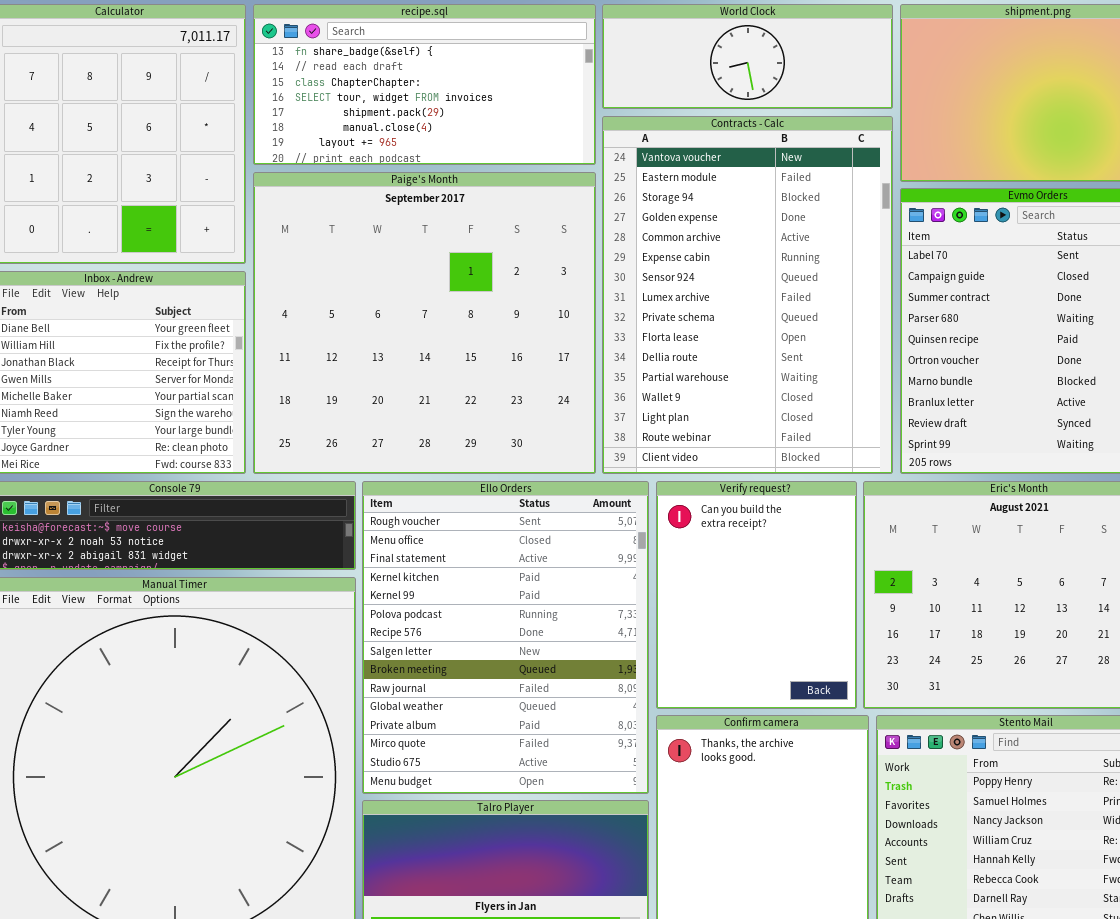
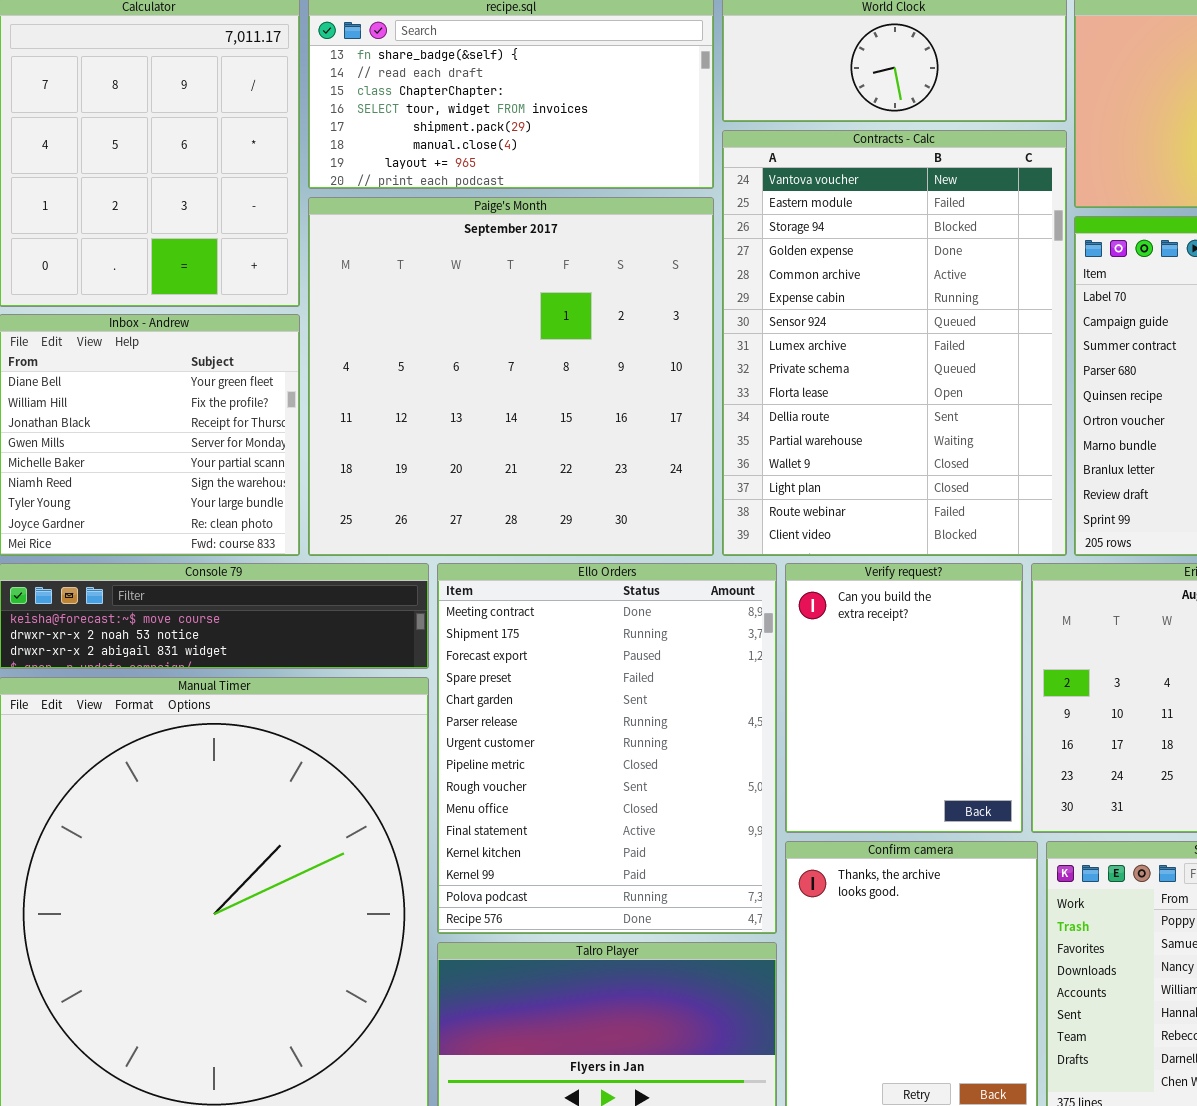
Ello Orders: [362,481,649,794] -> [437,563,777,934], scrolled up 8 rows

